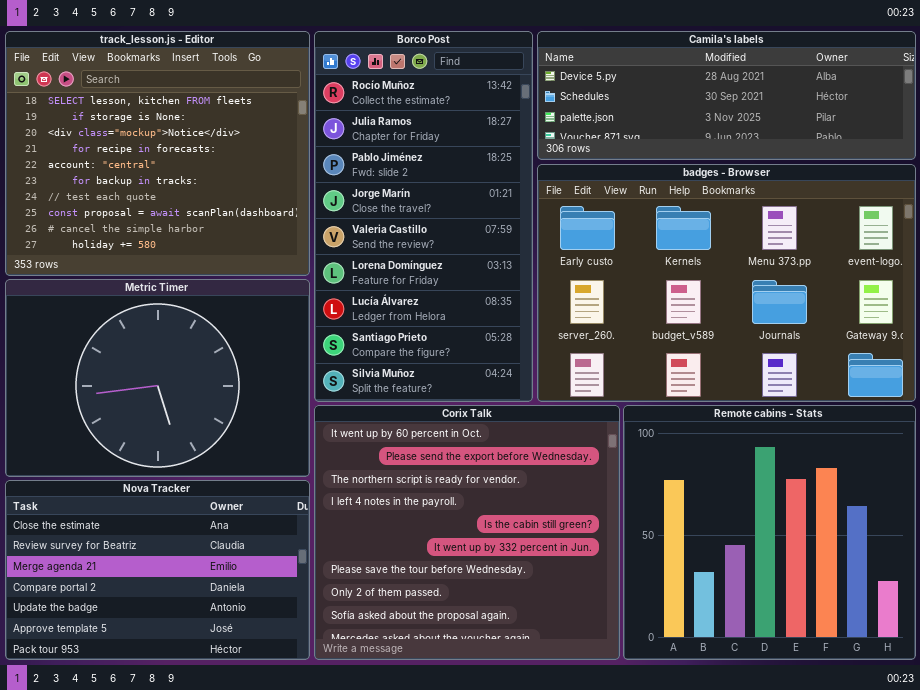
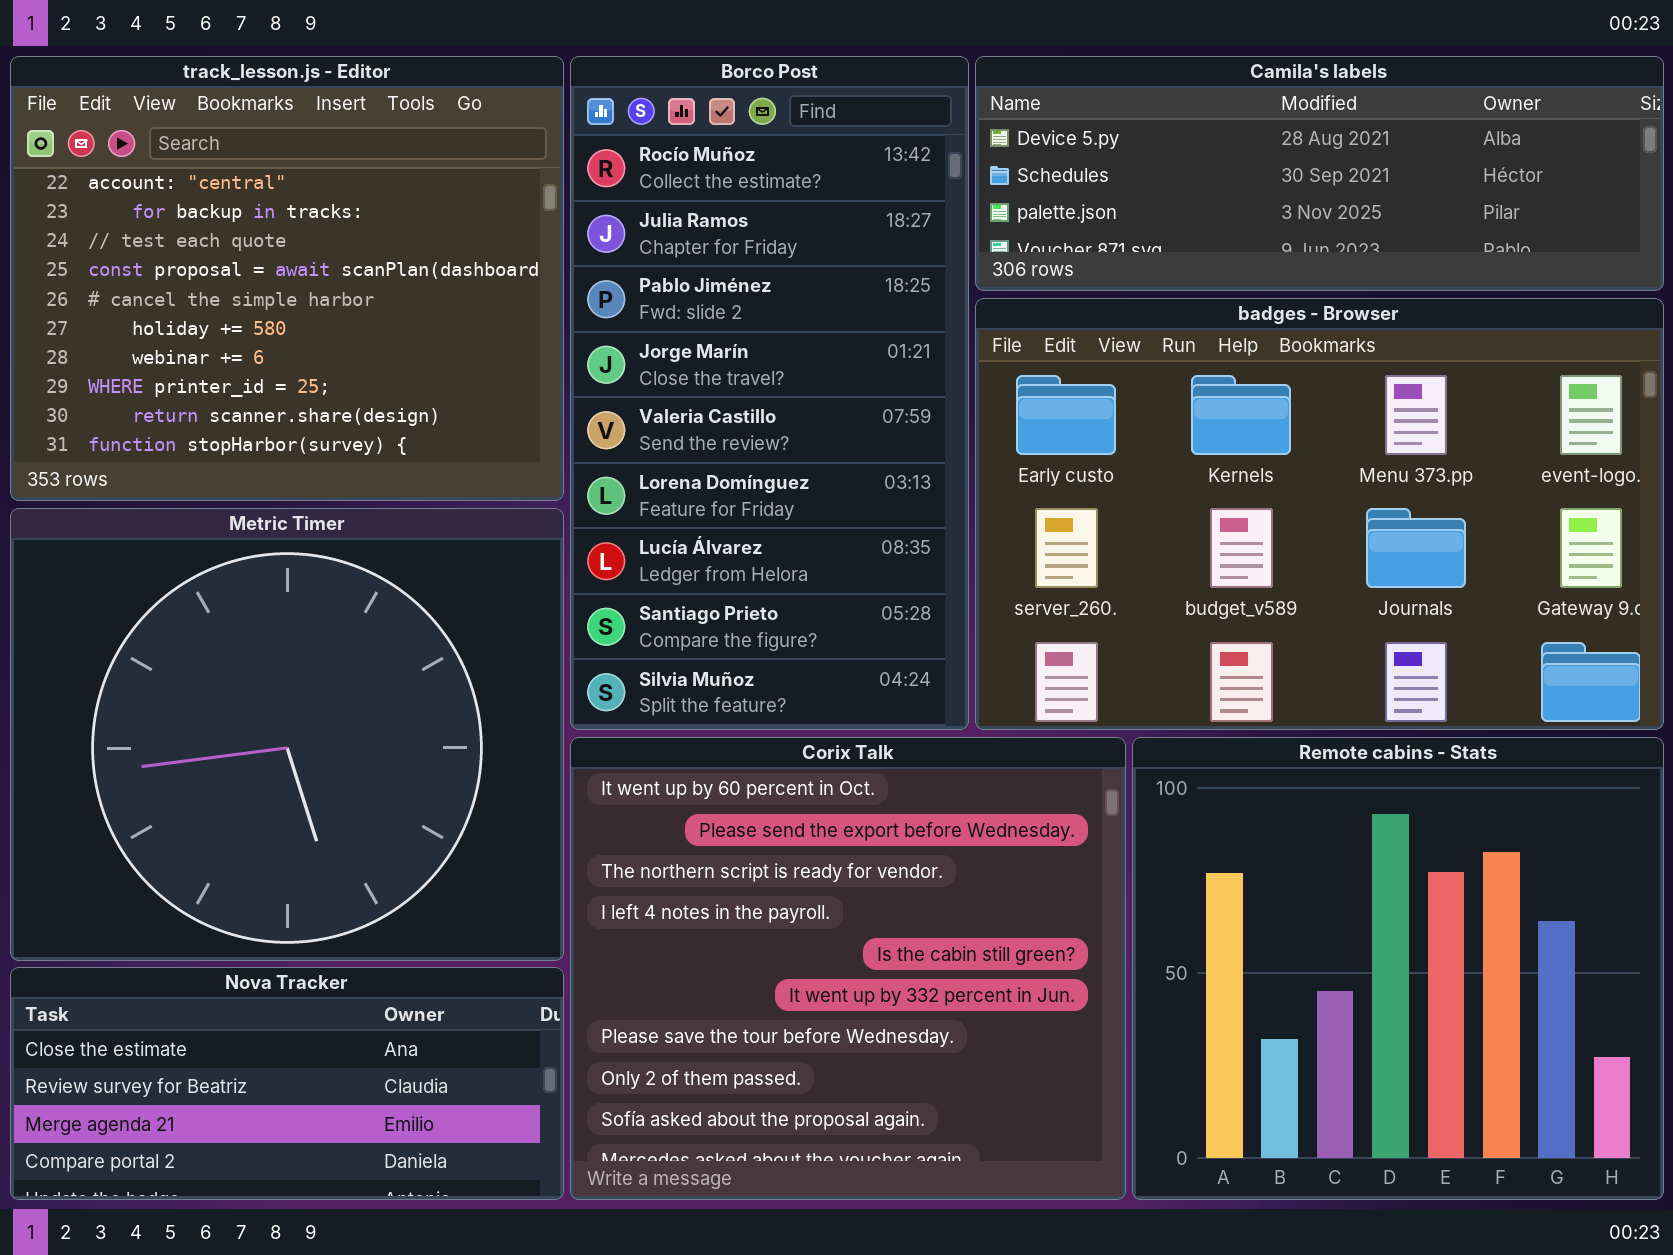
track_lesson.js - Editor: [5,31,310,276] -> [10,56,564,501], scrolled down 4 rows
Metric Timer: [5,279,310,477] -> [10,508,564,961], resized
Nova Tracker: [5,480,310,660] -> [10,967,564,1200], resized

